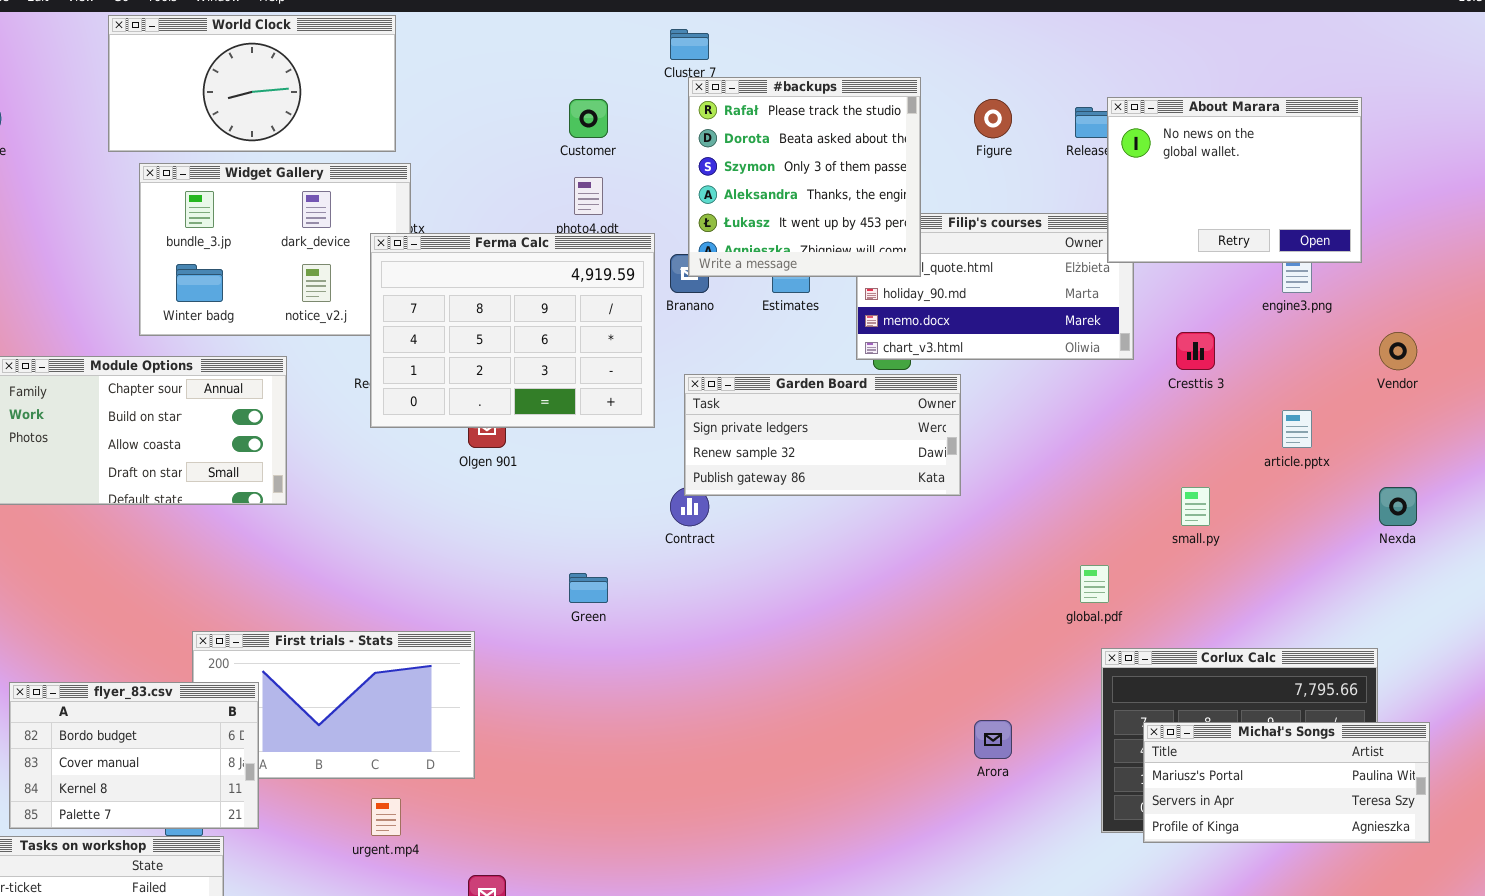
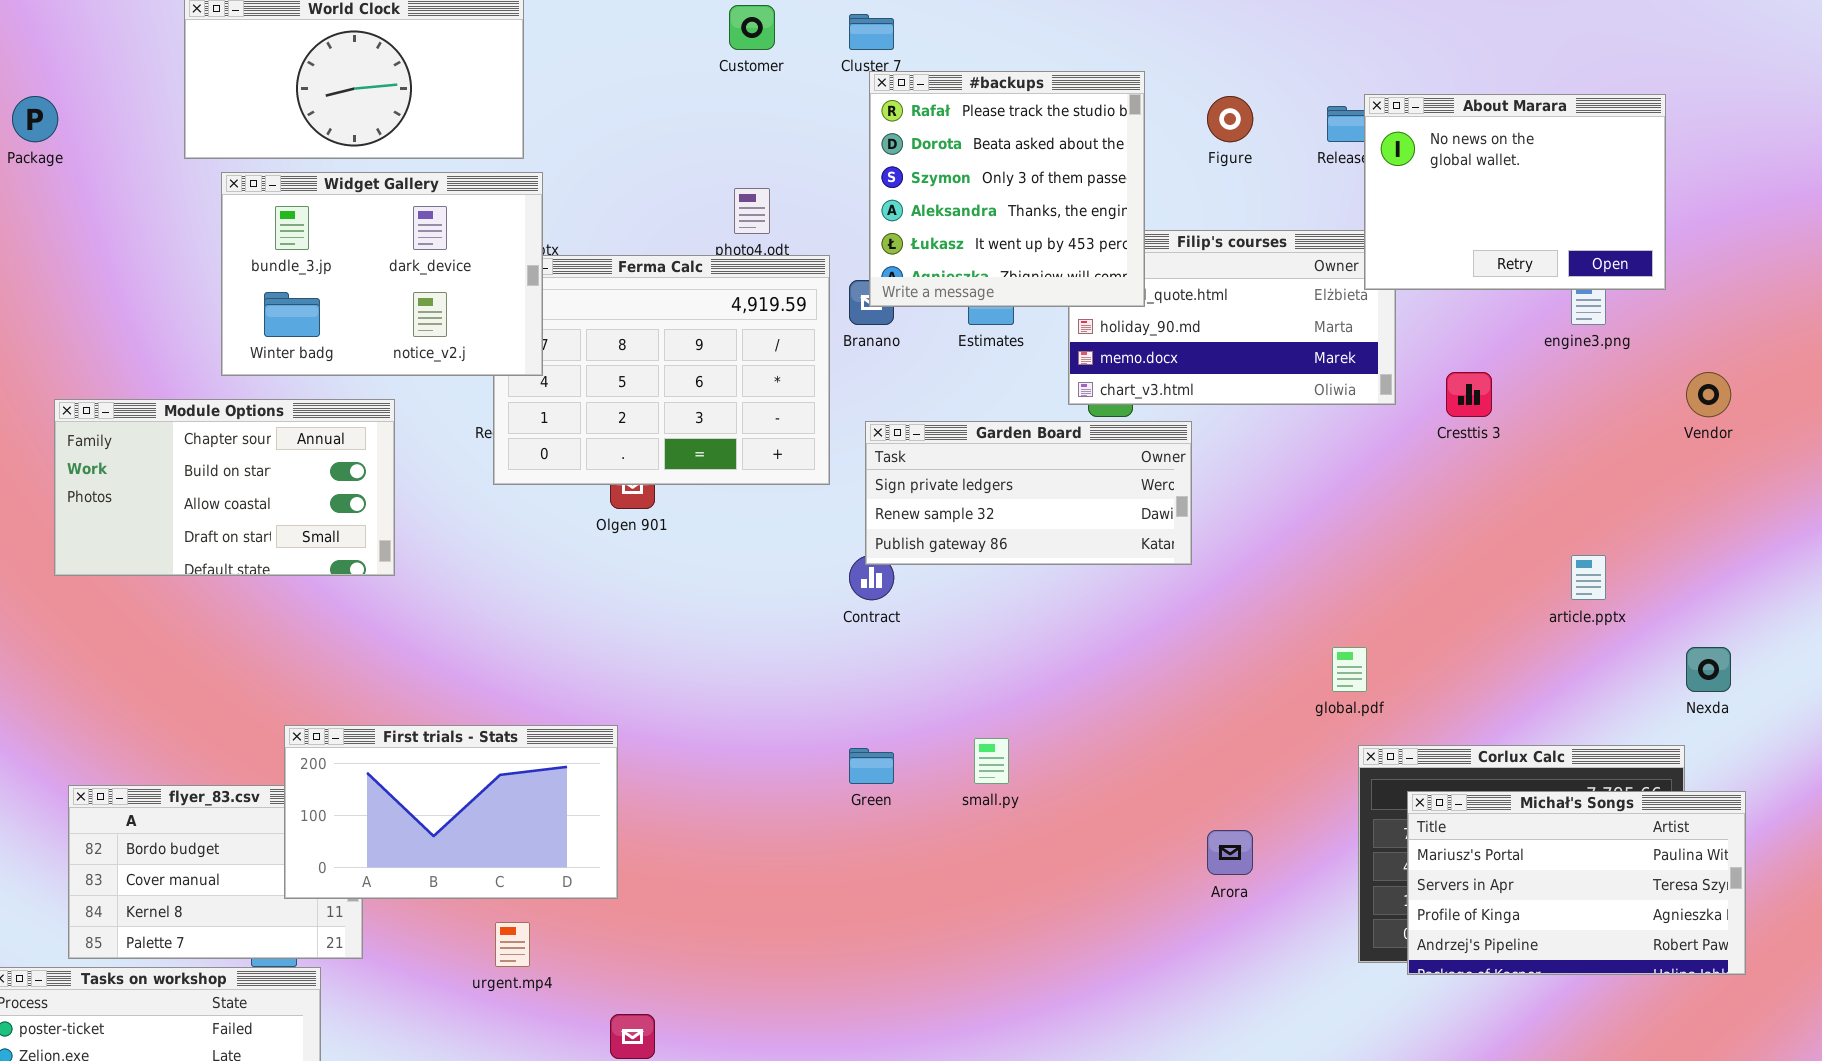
Customer: [569,99,608,138] -> [729,5,775,50], moved
Widget Gallery: [139,163,411,336] -> [221,172,543,376], raised
article.pptx: [1282,410,1312,448] -> [1571,555,1606,600], moved
small.py: [1181,487,1210,526] -> [974,738,1009,784], moved
Nexda: [1379,487,1417,526] -> [1686,647,1731,692], moved
Green: [569,573,608,603] -> [849,748,894,784], moved
First trials - Stats: [192,631,475,779] -> [284,725,618,899], raised
Michał's Songs: [1143,722,1430,843] -> [1407,791,1746,975], resized

